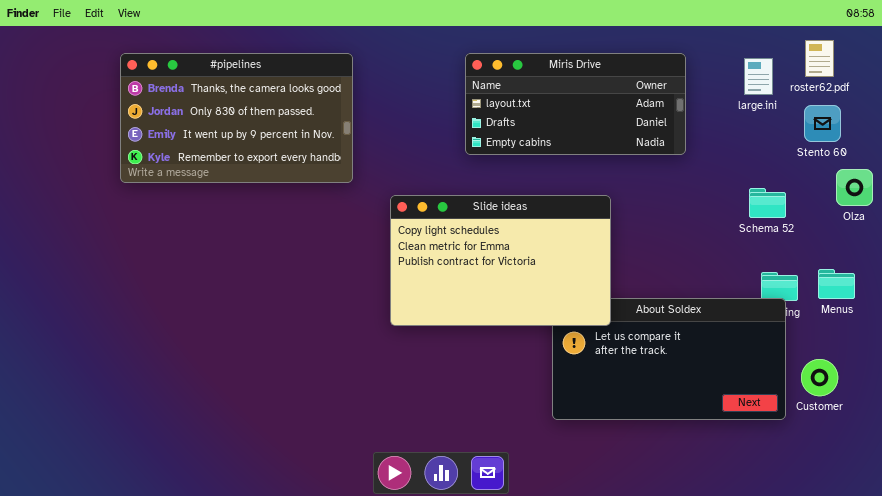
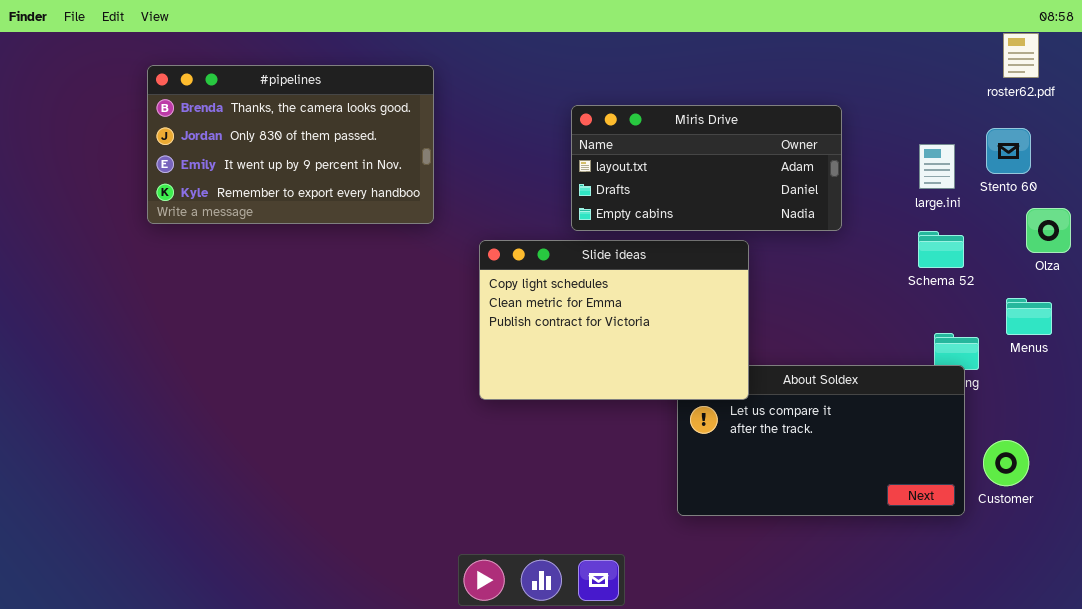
roster62.pdf: [805,40,834,77] -> [1003,33,1039,78], moved
Miris Drive: [465,53,686,155] -> [571,105,842,231], moved
large.ini: [744,58,773,95] -> [919,144,955,189], moved
Menus: [818,269,855,299] -> [1006,298,1052,335], moved

